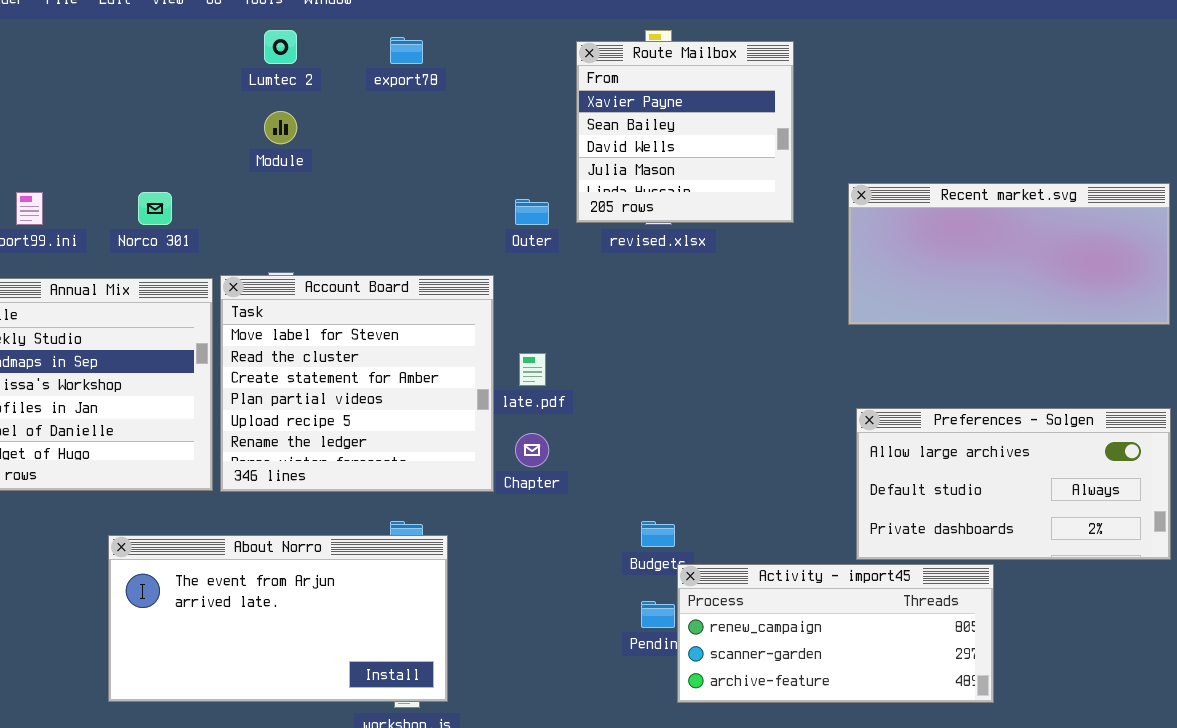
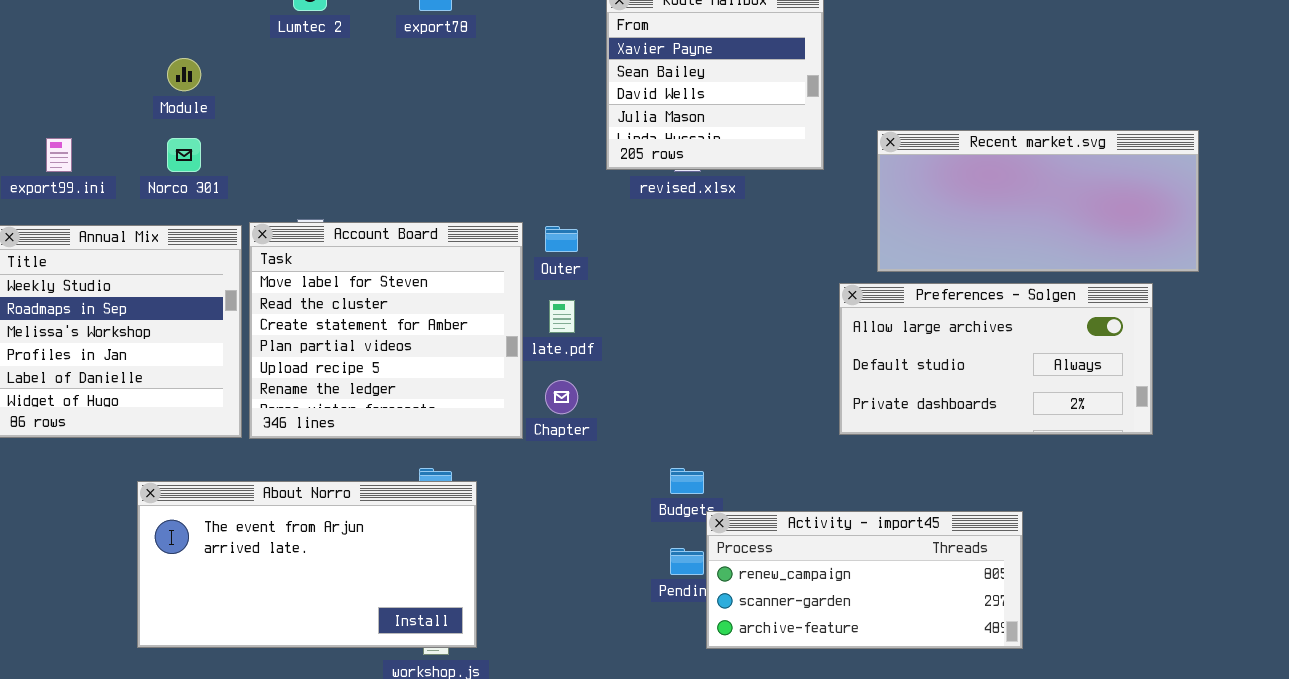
Module: [264,111,297,144] -> [167,58,201,91], moved
Outer: [515,199,549,225] -> [545,226,578,252], moved
Preferences - Solgen: [856,408,1171,560] -> [839,283,1153,435], moved

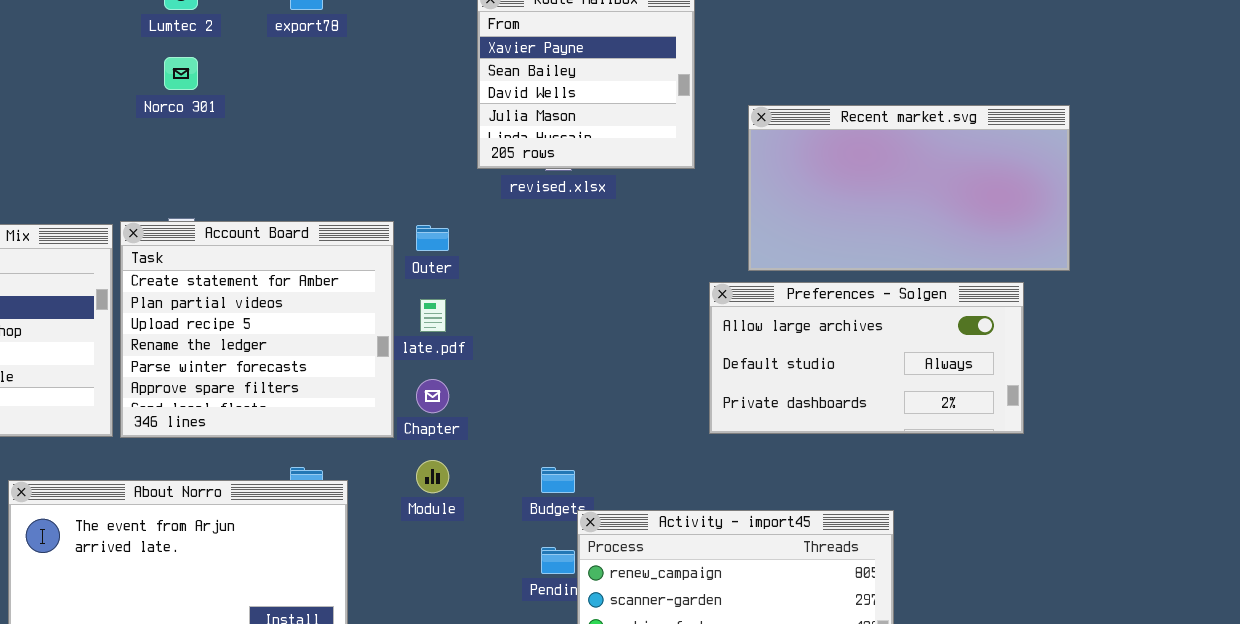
Module: [167,58,201,91] -> [416,460,449,493], moved
Recent market.svg: [877,130,1199,272] -> [748,105,1070,271], resized
Norco 301: [167,138,201,172] -> [164,57,198,90], moved
Account Board: [249,222,523,439] -> [120,221,394,438], scrolled down 2 rows

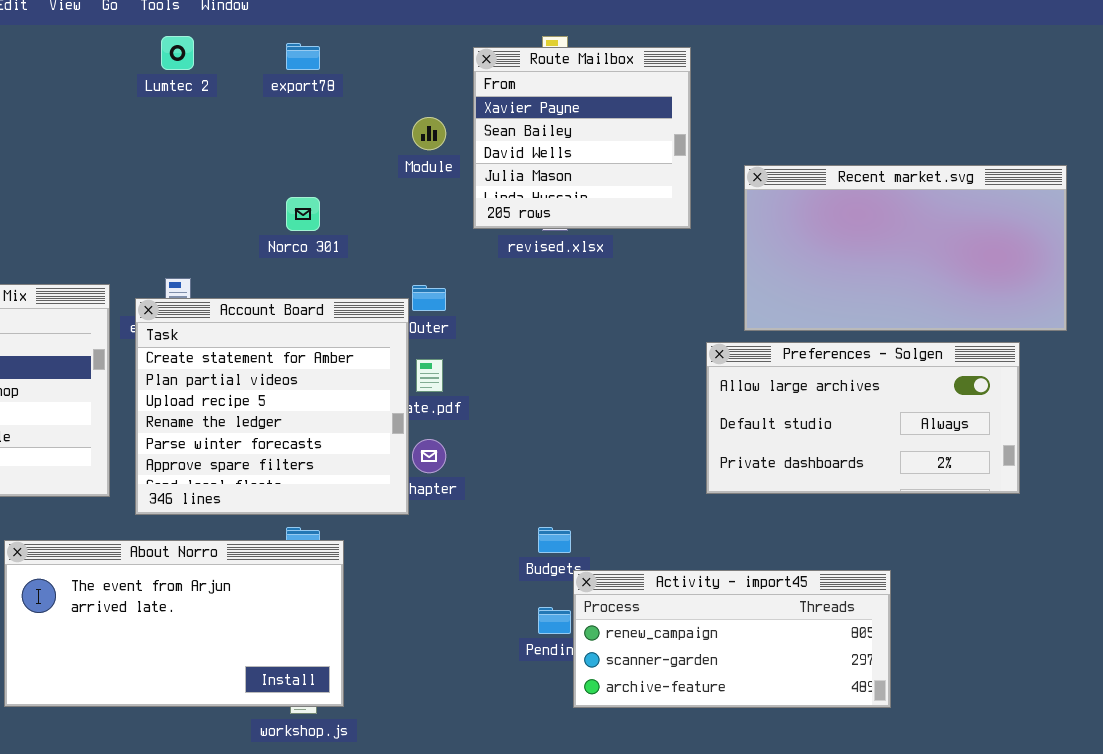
Norco 301: [164,57,198,90] -> [286,197,320,231], moved
Account Board: [120,221,394,438] -> [135,298,409,515], moved
Module: [416,460,449,493] -> [412,117,446,150], moved

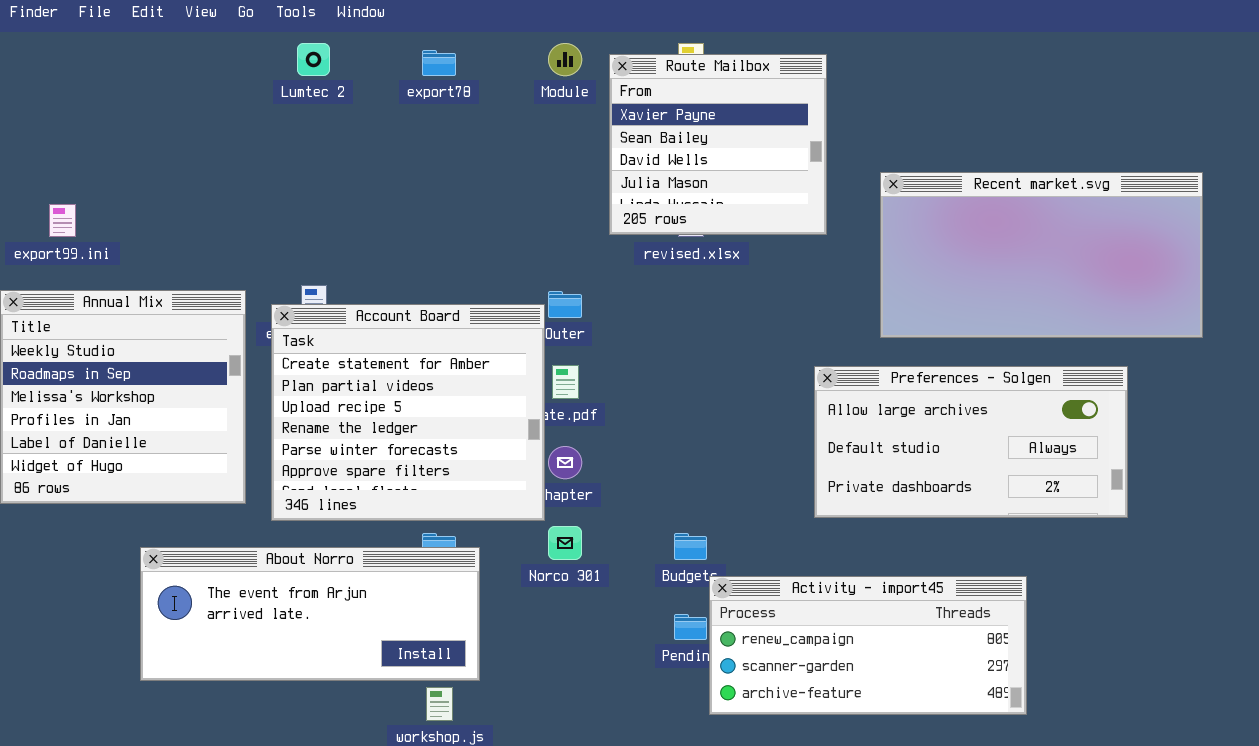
Module: [412,117,446,150] -> [548,43,582,76], moved
Norco 301: [286,197,320,231] -> [548,526,582,560], moved
Preferences - Solgen: [706,342,1020,494] -> [814,366,1128,518], moved
About Norro: [4,540,344,707] -> [140,547,480,681], resized

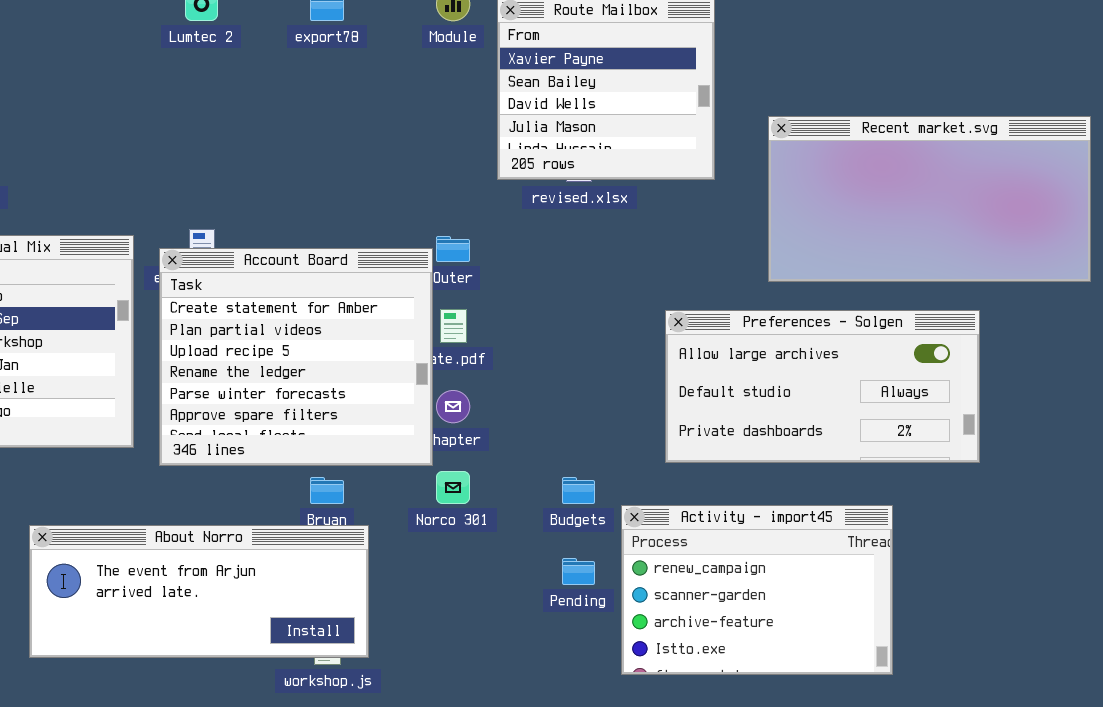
Preferences - Solgen: [814,366,1128,518] -> [665,310,980,463], moved
About Norro: [140,547,480,681] -> [29,525,369,658], moved
Activity - import45: [709,576,1027,715] -> [621,505,893,675], moved, resized

